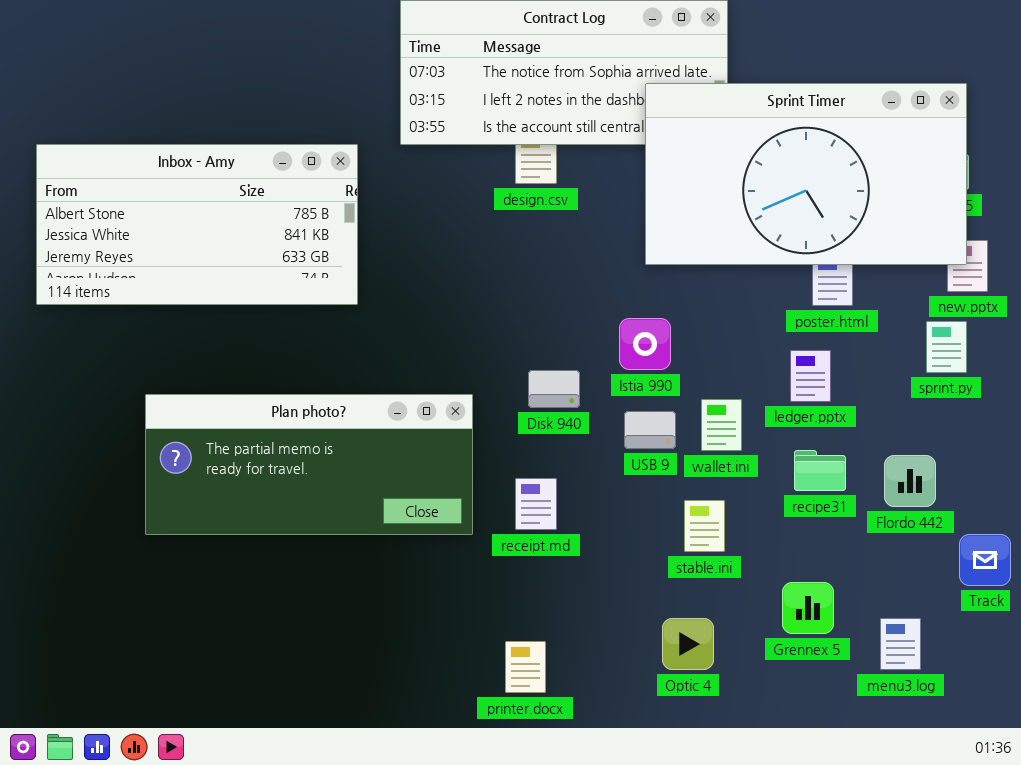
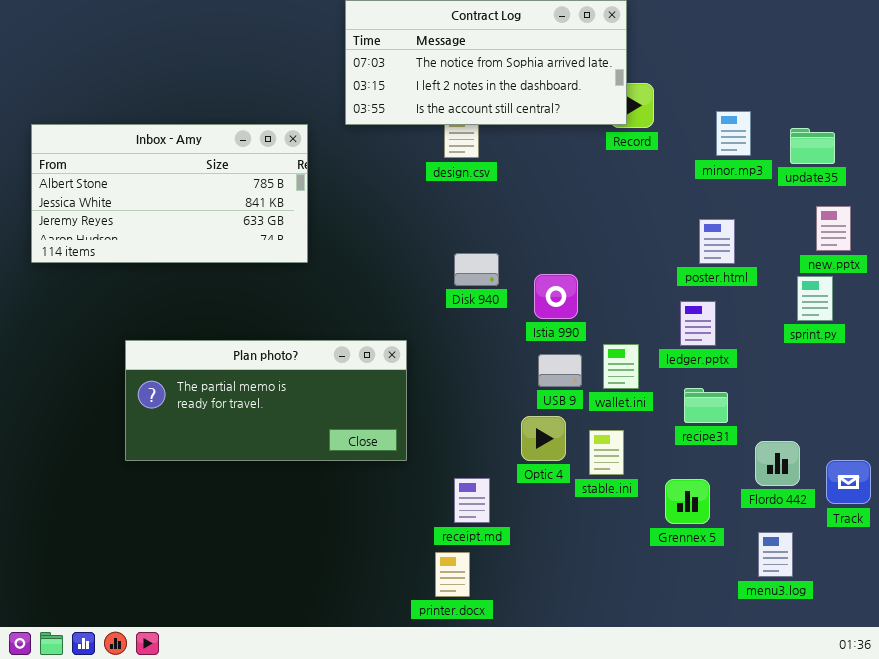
Sprint Timer: [645,83,967,265] -> none, closed
Disk 940: [528,370,580,408] -> [454,253,499,286], moved
Flordo 442: [884,455,936,507] -> [755,441,800,486], moved
receipt.md: [515,478,557,530] -> [454,478,490,523], moved
Grennex 5: [782,582,834,634] -> [665,479,710,524], moved
Optic 4: [662,618,714,670] -> [521,416,566,461], moved

